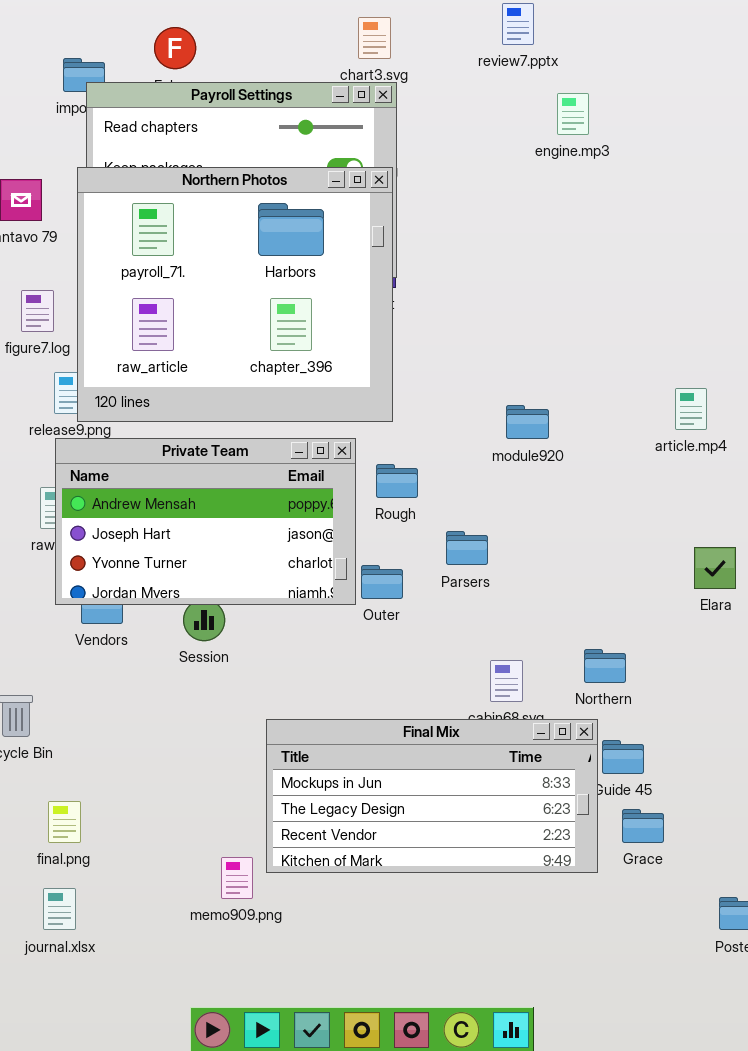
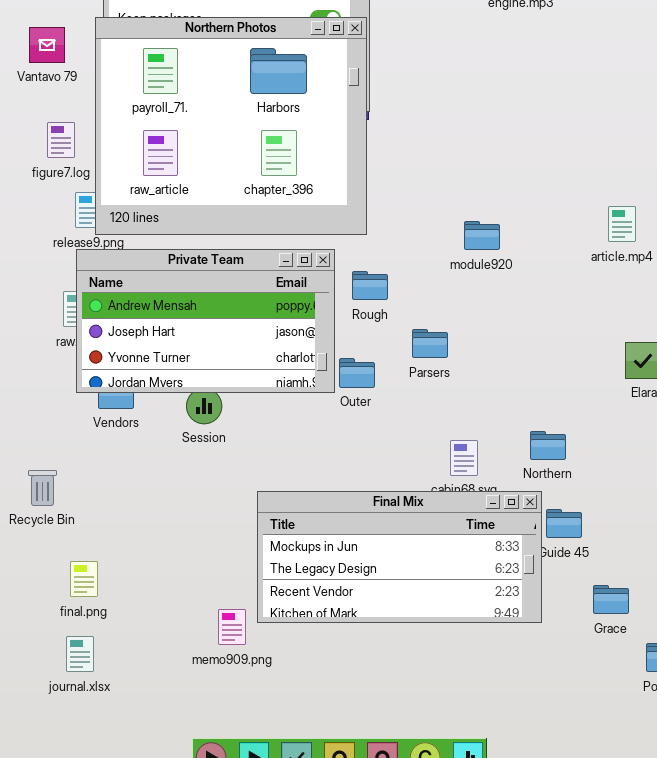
Grace: [622,809,664,843] -> [593,585,629,614], moved

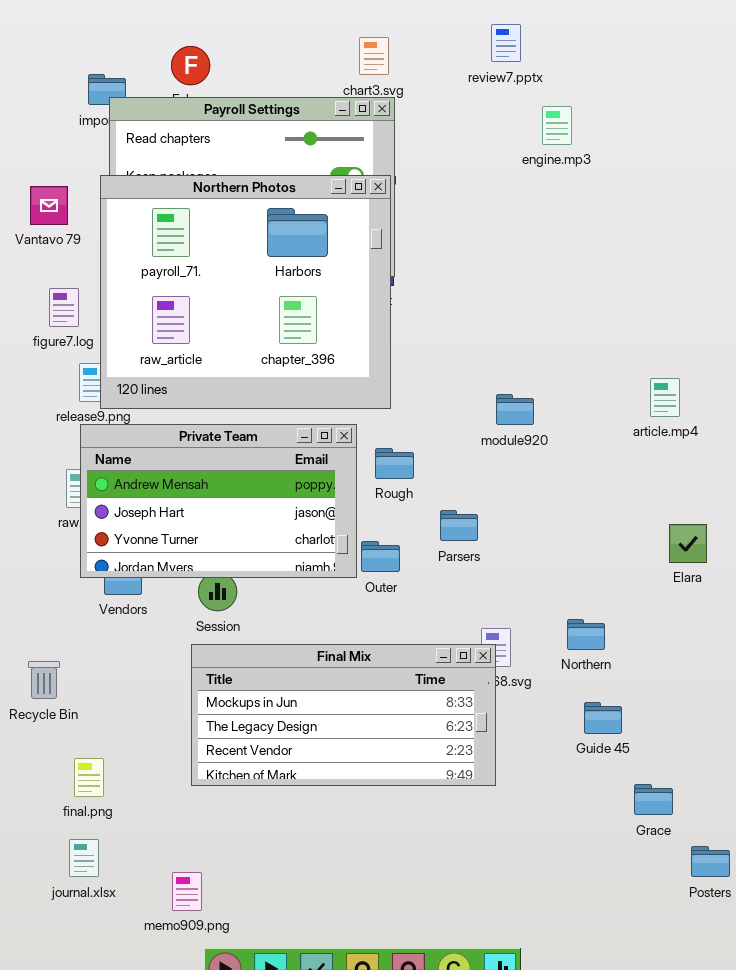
Final Mix: [257,491,542,623] -> [191,644,496,786], moved
memo909.png: [218,609,246,645] -> [172,872,202,911], moved

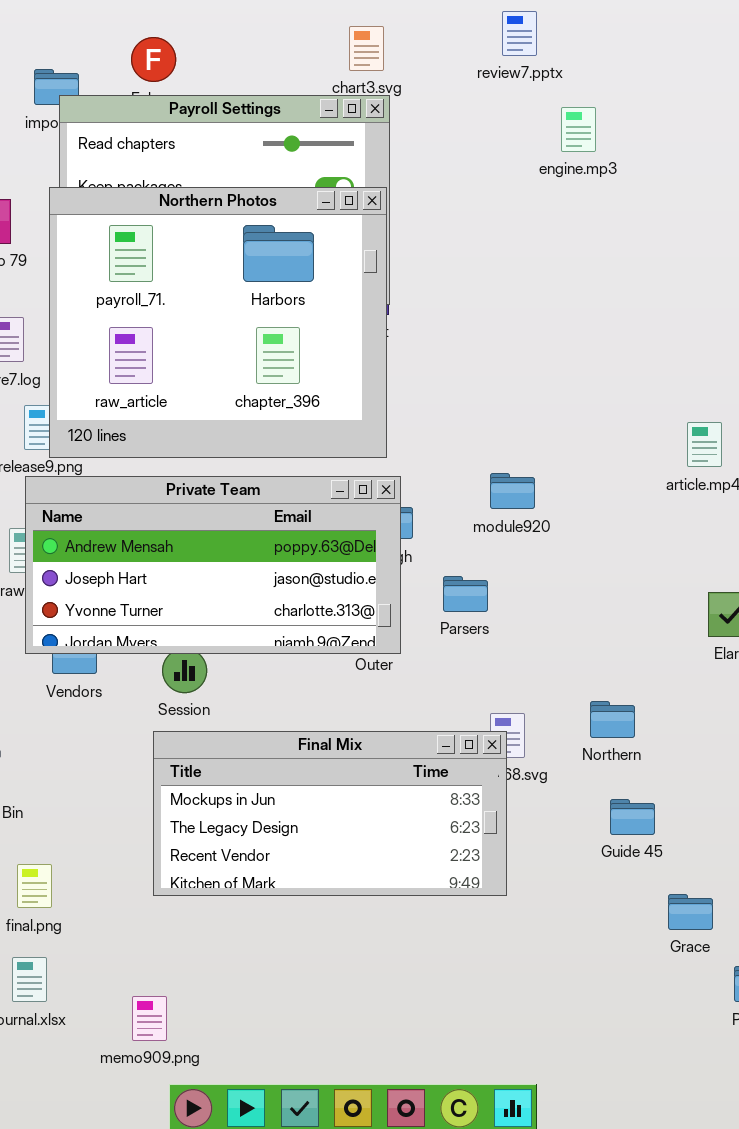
module920: [496,394,534,425] -> [490,473,535,509], moved
Private Team: [80,424,357,578] -> [25,476,401,654], resized

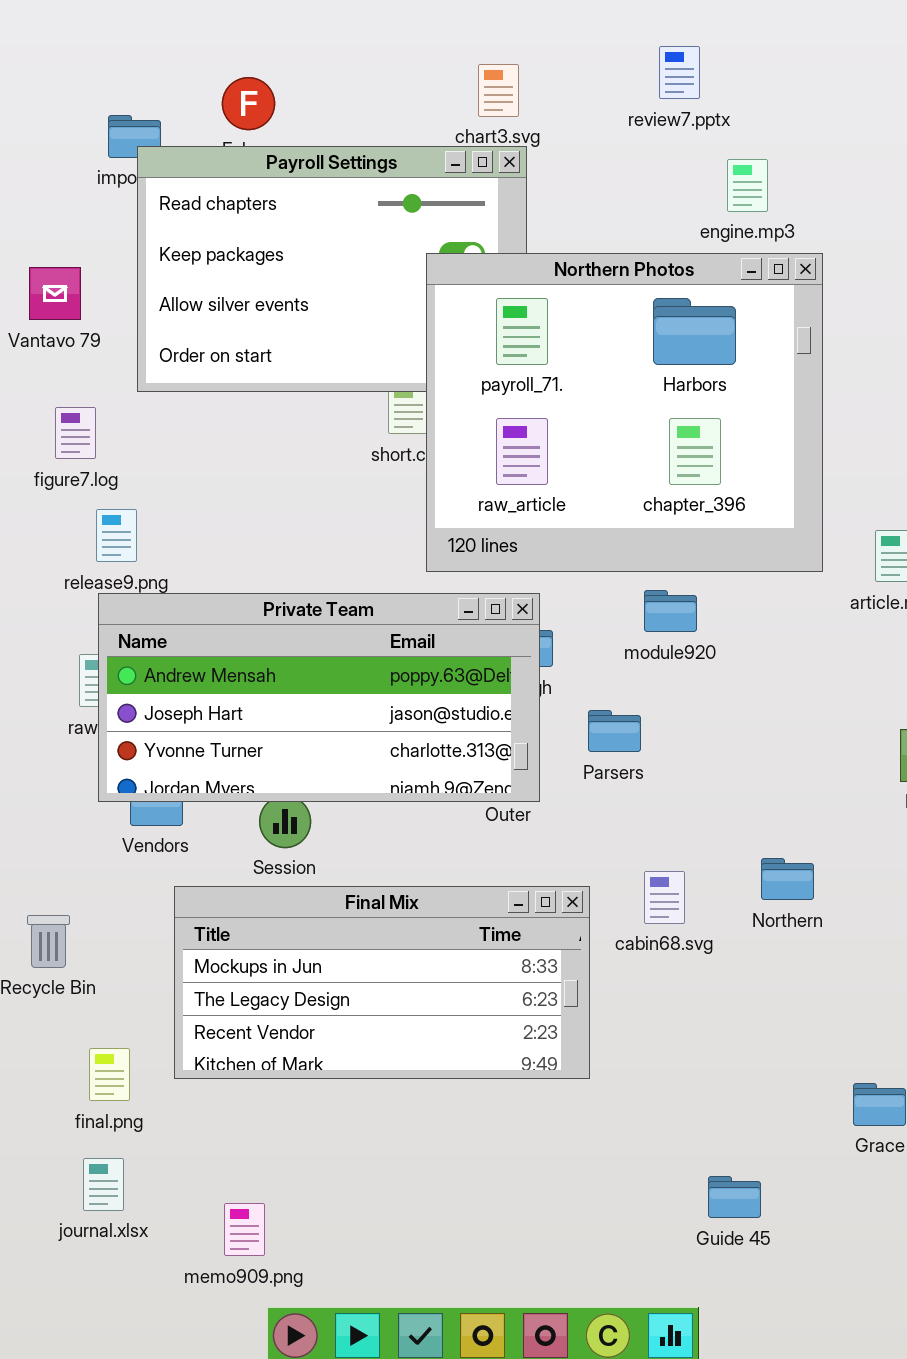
Northern Photos: [49,187,387,458] -> [426,253,823,572], moved
Final Mix: [153,731,507,896] -> [174,886,590,1079], moved
Guide 45: [610,799,655,835] -> [708,1176,761,1218], moved

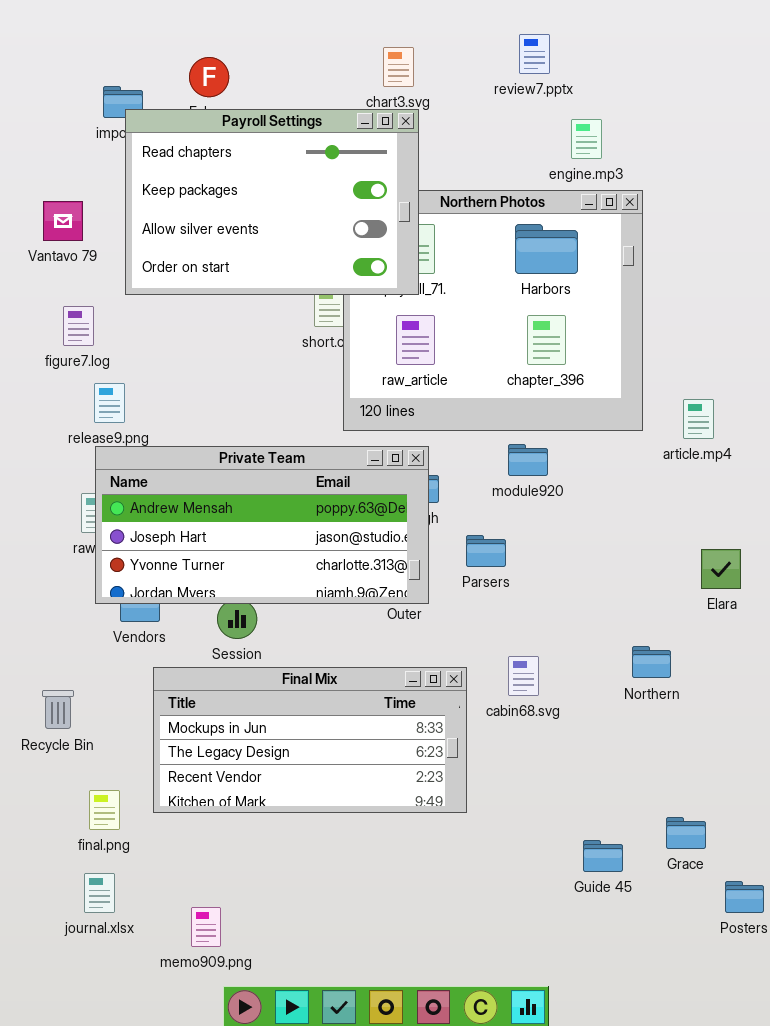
Payroll Settings: [137,146,527,392] -> [125,109,419,295], raised
Northern: [761,858,814,900] -> [632,646,671,678], moved
Guide 45: [708,1176,761,1218] -> [583,840,623,872], moved

